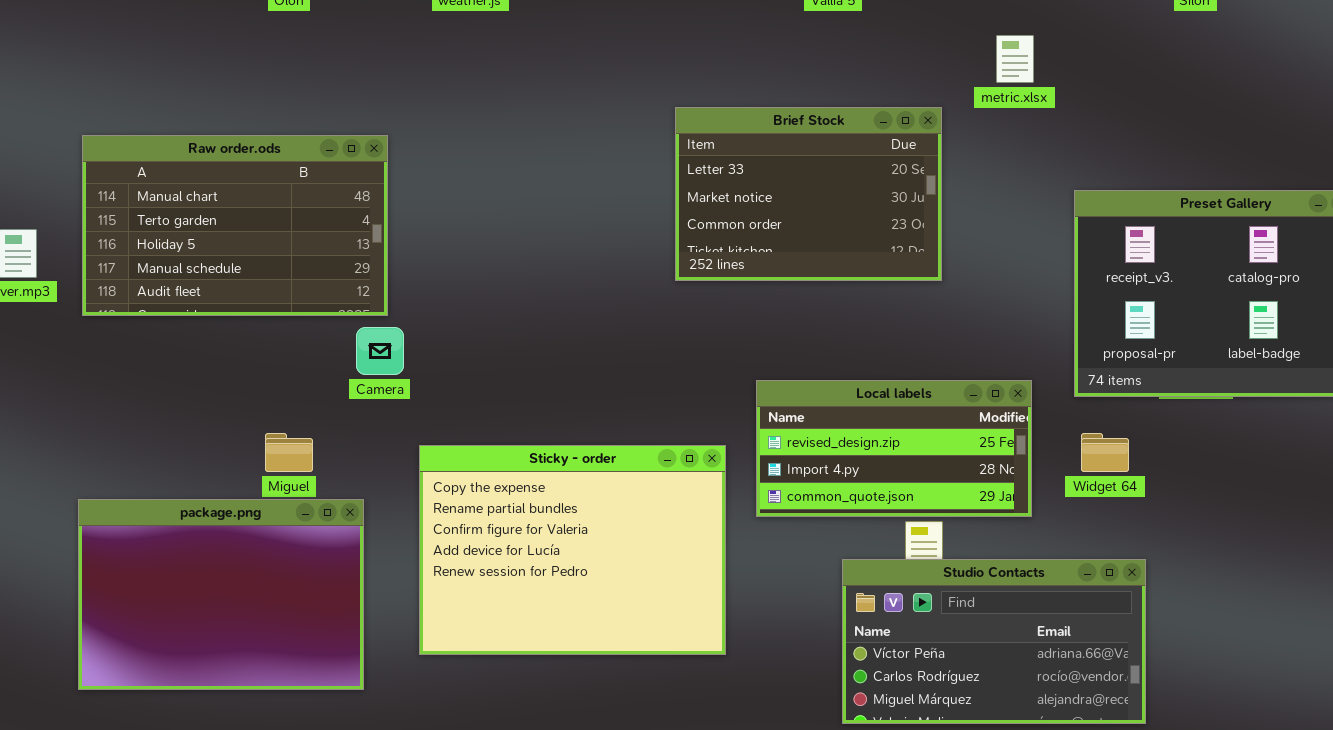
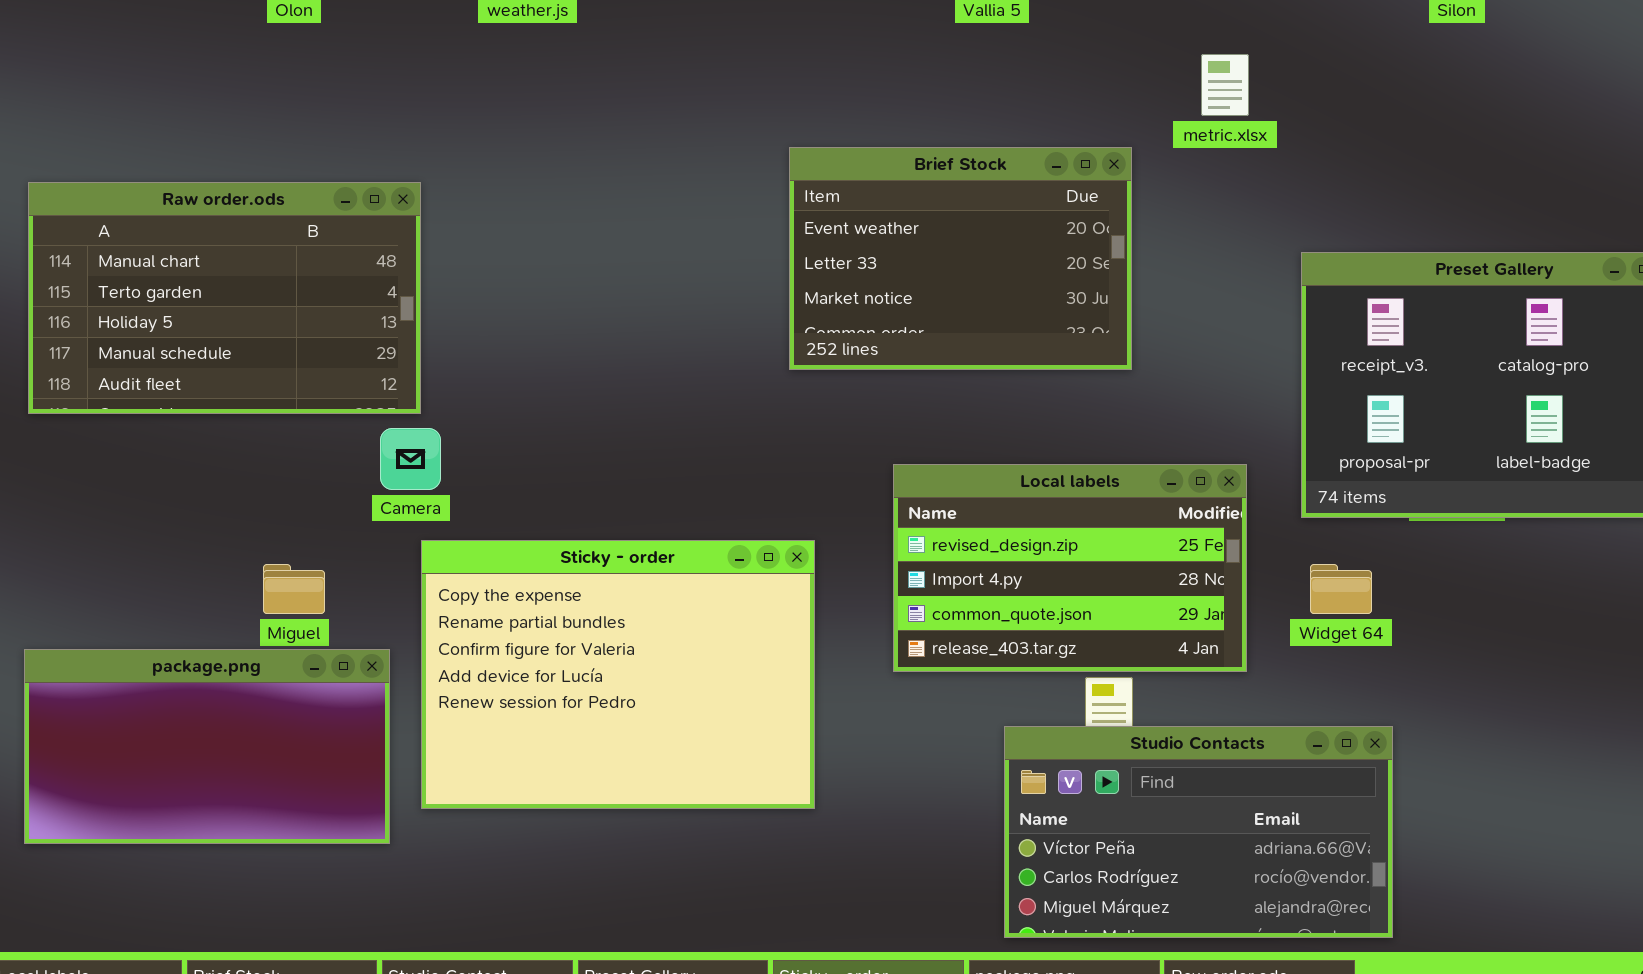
Brief Stock: [675,107,942,281] -> [789,147,1132,370], scrolled up 1 row
Local labels: [756,380,1032,517] -> [893,464,1247,672], resized
Sticky - order: [419,445,726,655] -> [421,540,815,809], moved
package.png: [78,499,364,690] -> [24,649,390,844], resized

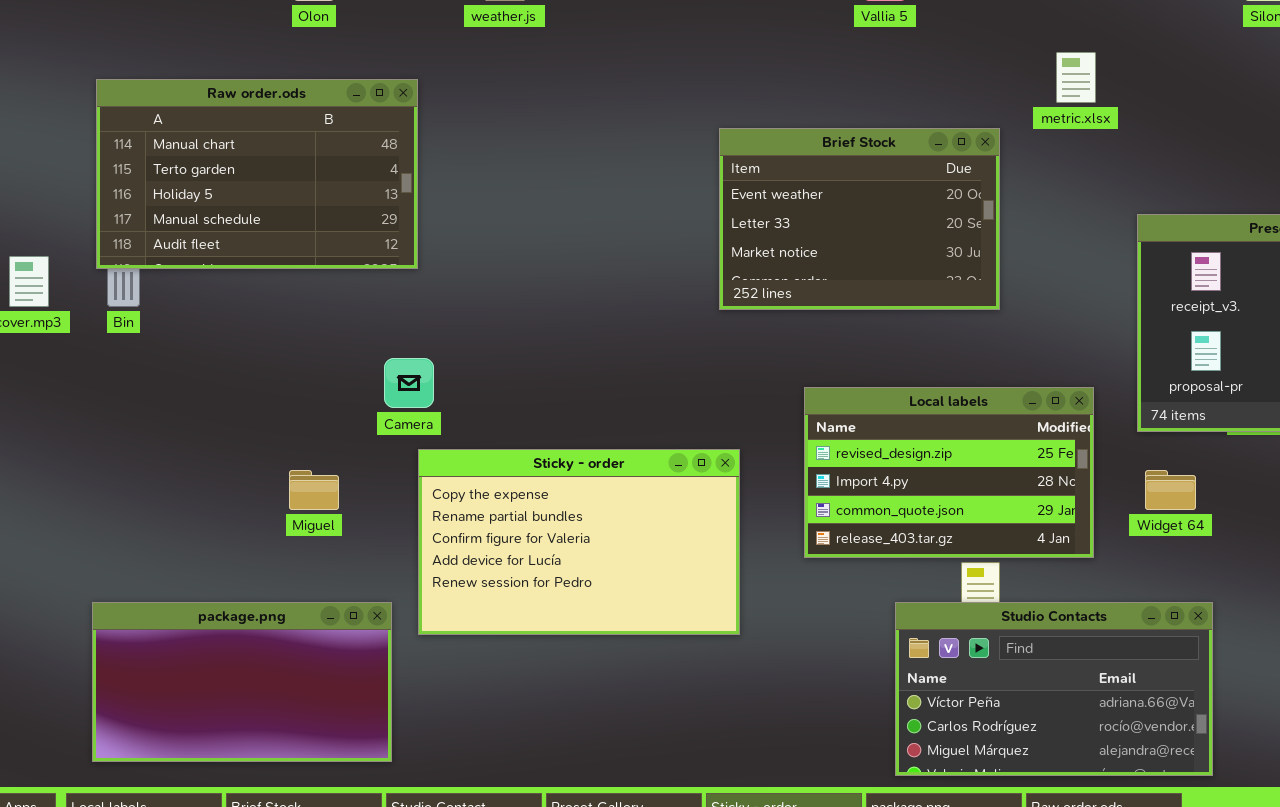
Raw order.ods: [28,182,421,414] -> [96,79,418,269], moved
Sticky - order: [421,540,815,809] -> [418,449,740,635], resized
package.png: [24,649,390,844] -> [92,602,392,762], moved

